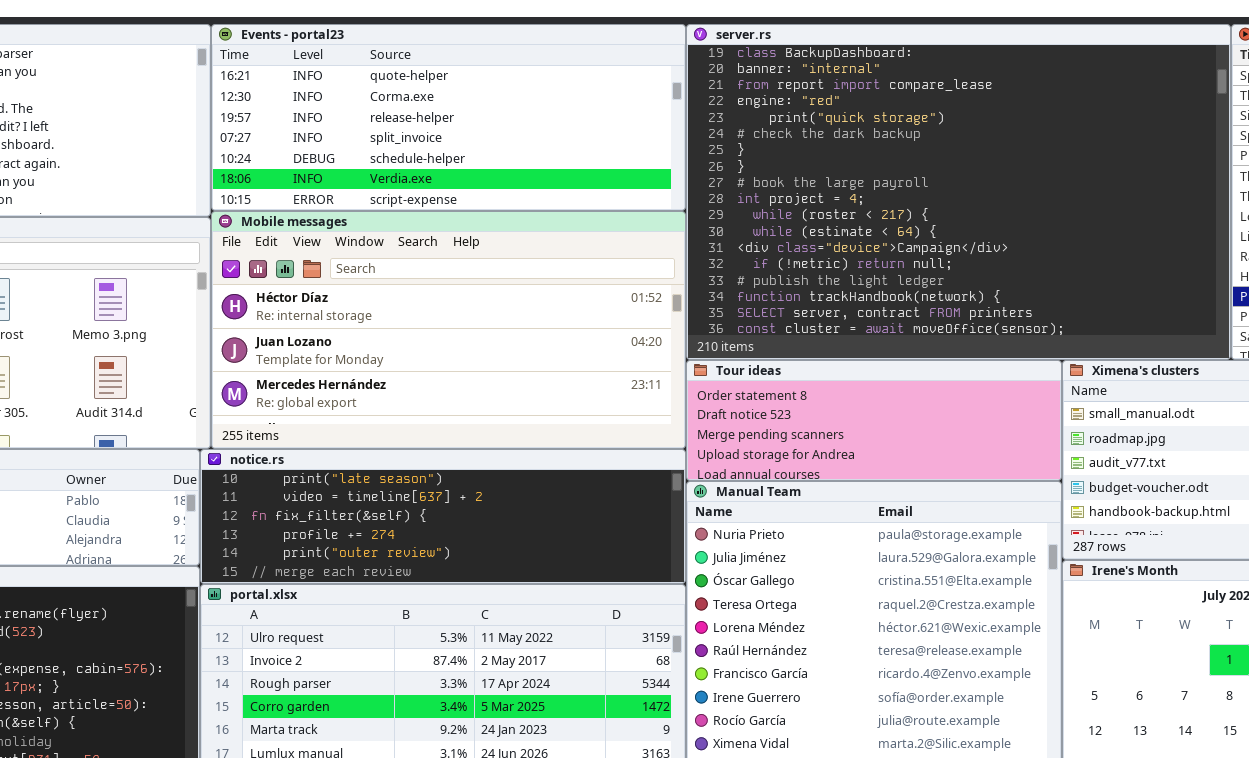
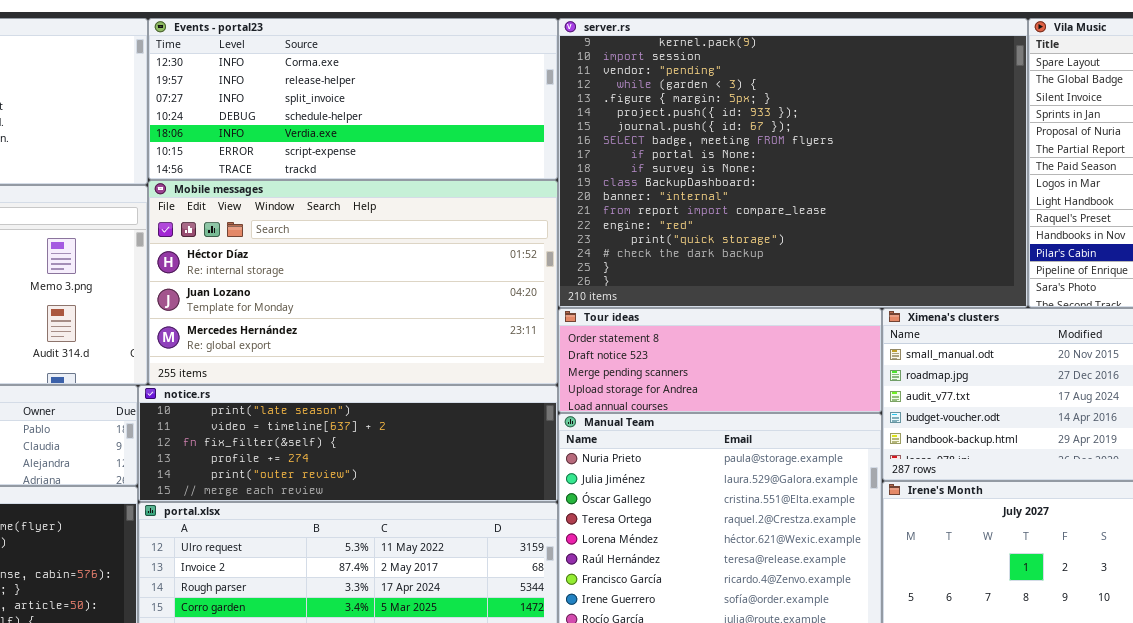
Events - portal23: [211,24,686,211] -> [148,18,558,180], scrolled down 1 row
server.rs: [686,24,1231,360] -> [558,18,1028,308], scrolled up 10 rows

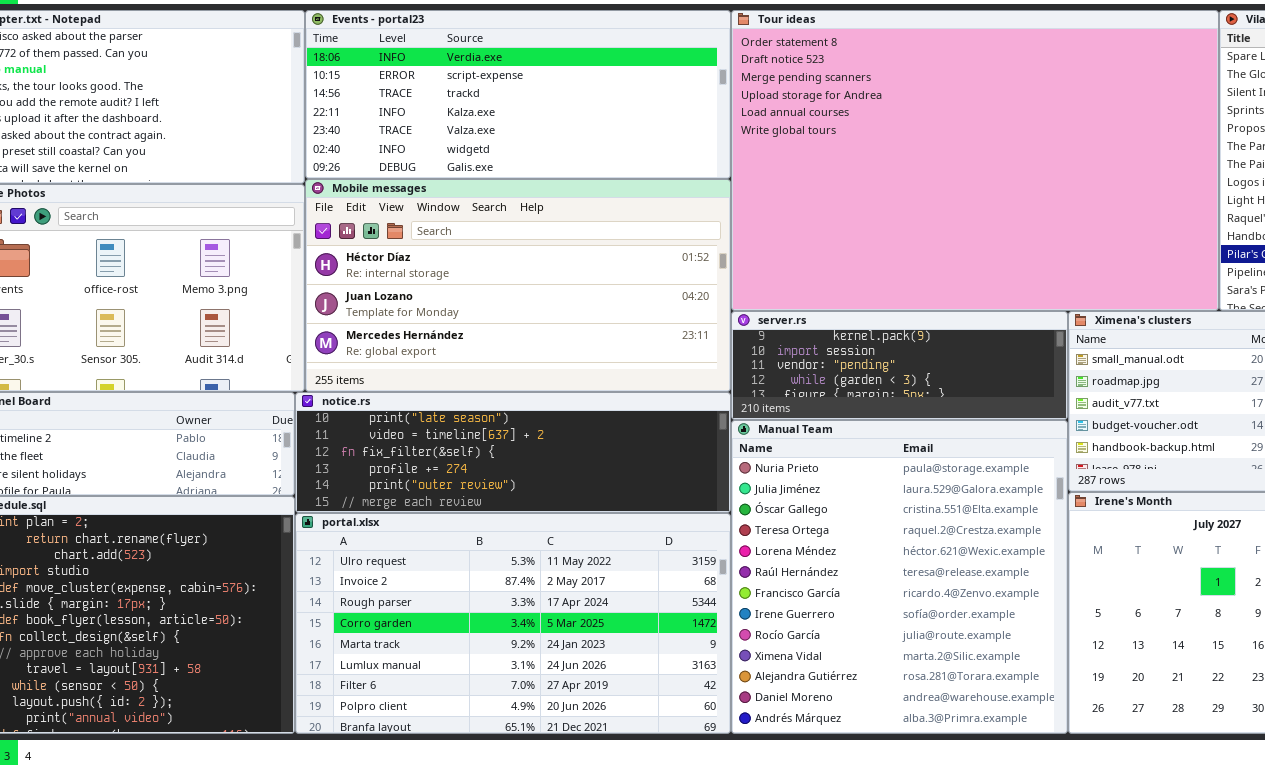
Events - portal23: [148,18,558,180] -> [305,10,731,179], scrolled down 4 rows
server.rs: [558,18,1028,308] -> [731,311,1068,420], moved, resized
Tour ideas: [558,308,882,413] -> [731,10,1219,311], moved, resized

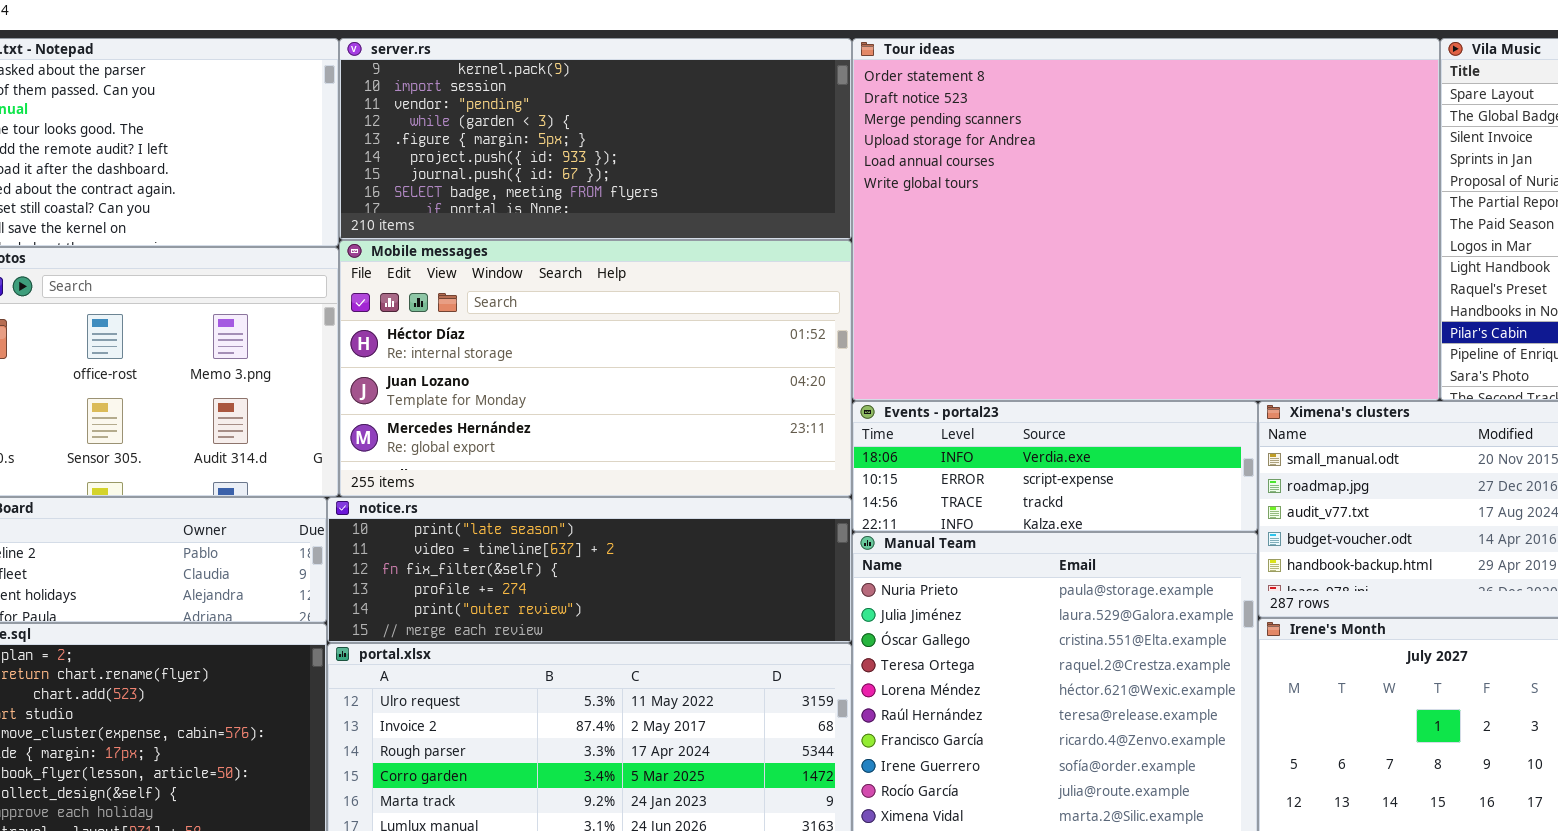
Events - portal23: [305,10,731,179] -> [852,401,1258,532], moved, resized
server.rs: [731,311,1068,420] -> [339,38,852,240], moved, resized

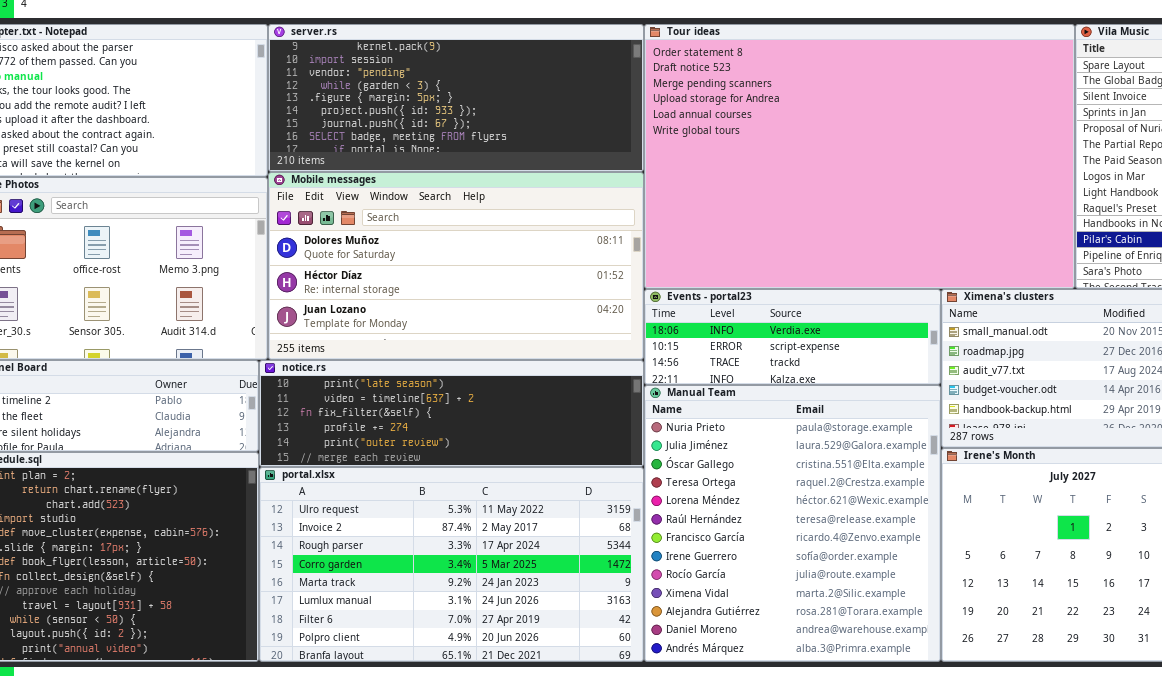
Mobile messages: [339,240,852,497] -> [268,172,644,360], scrolled up 1 row

